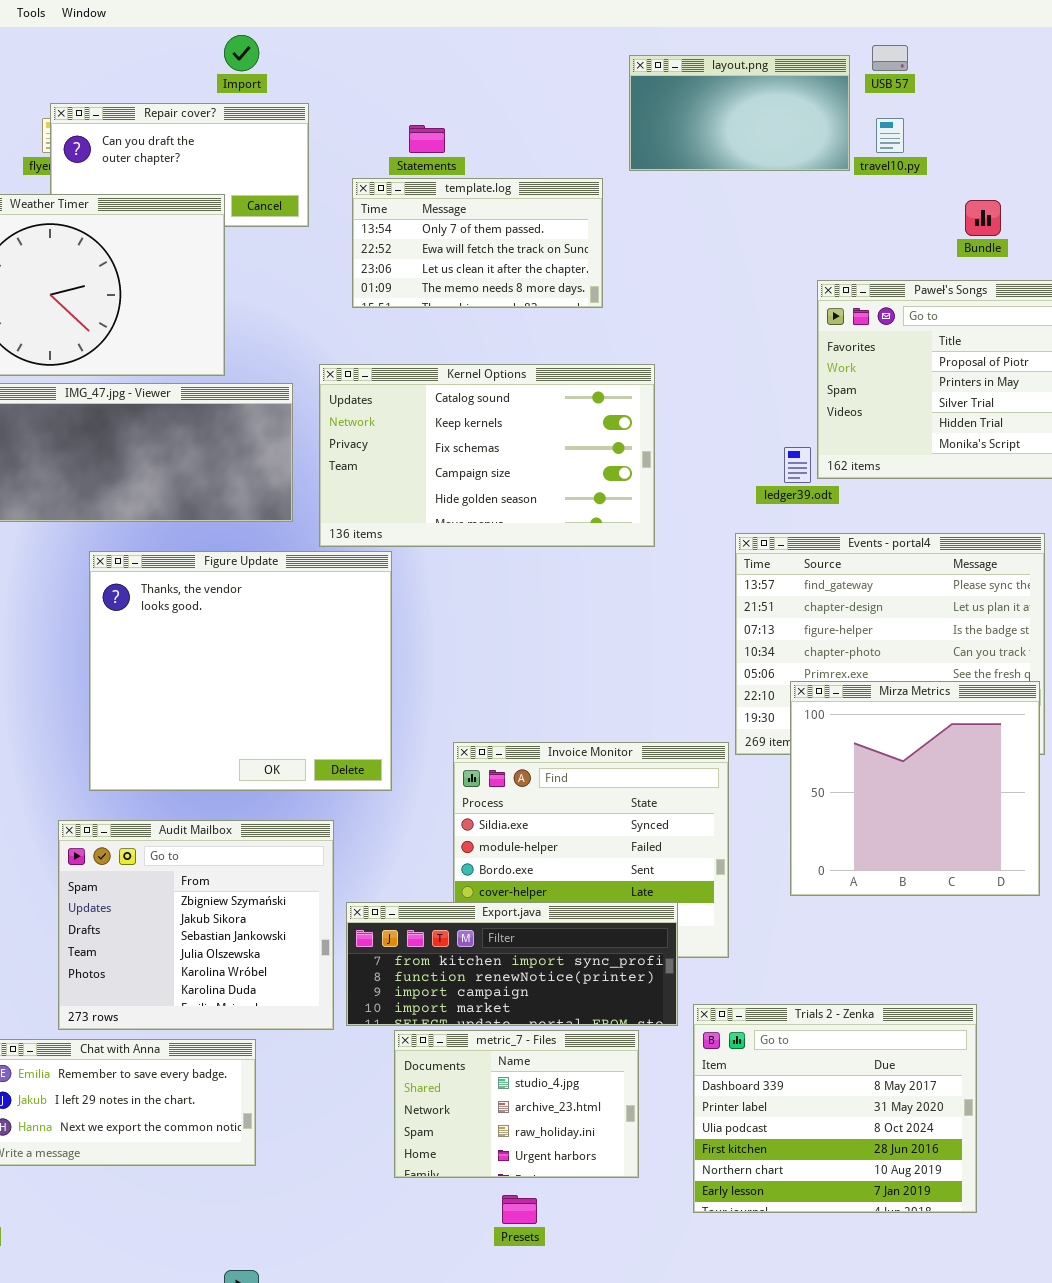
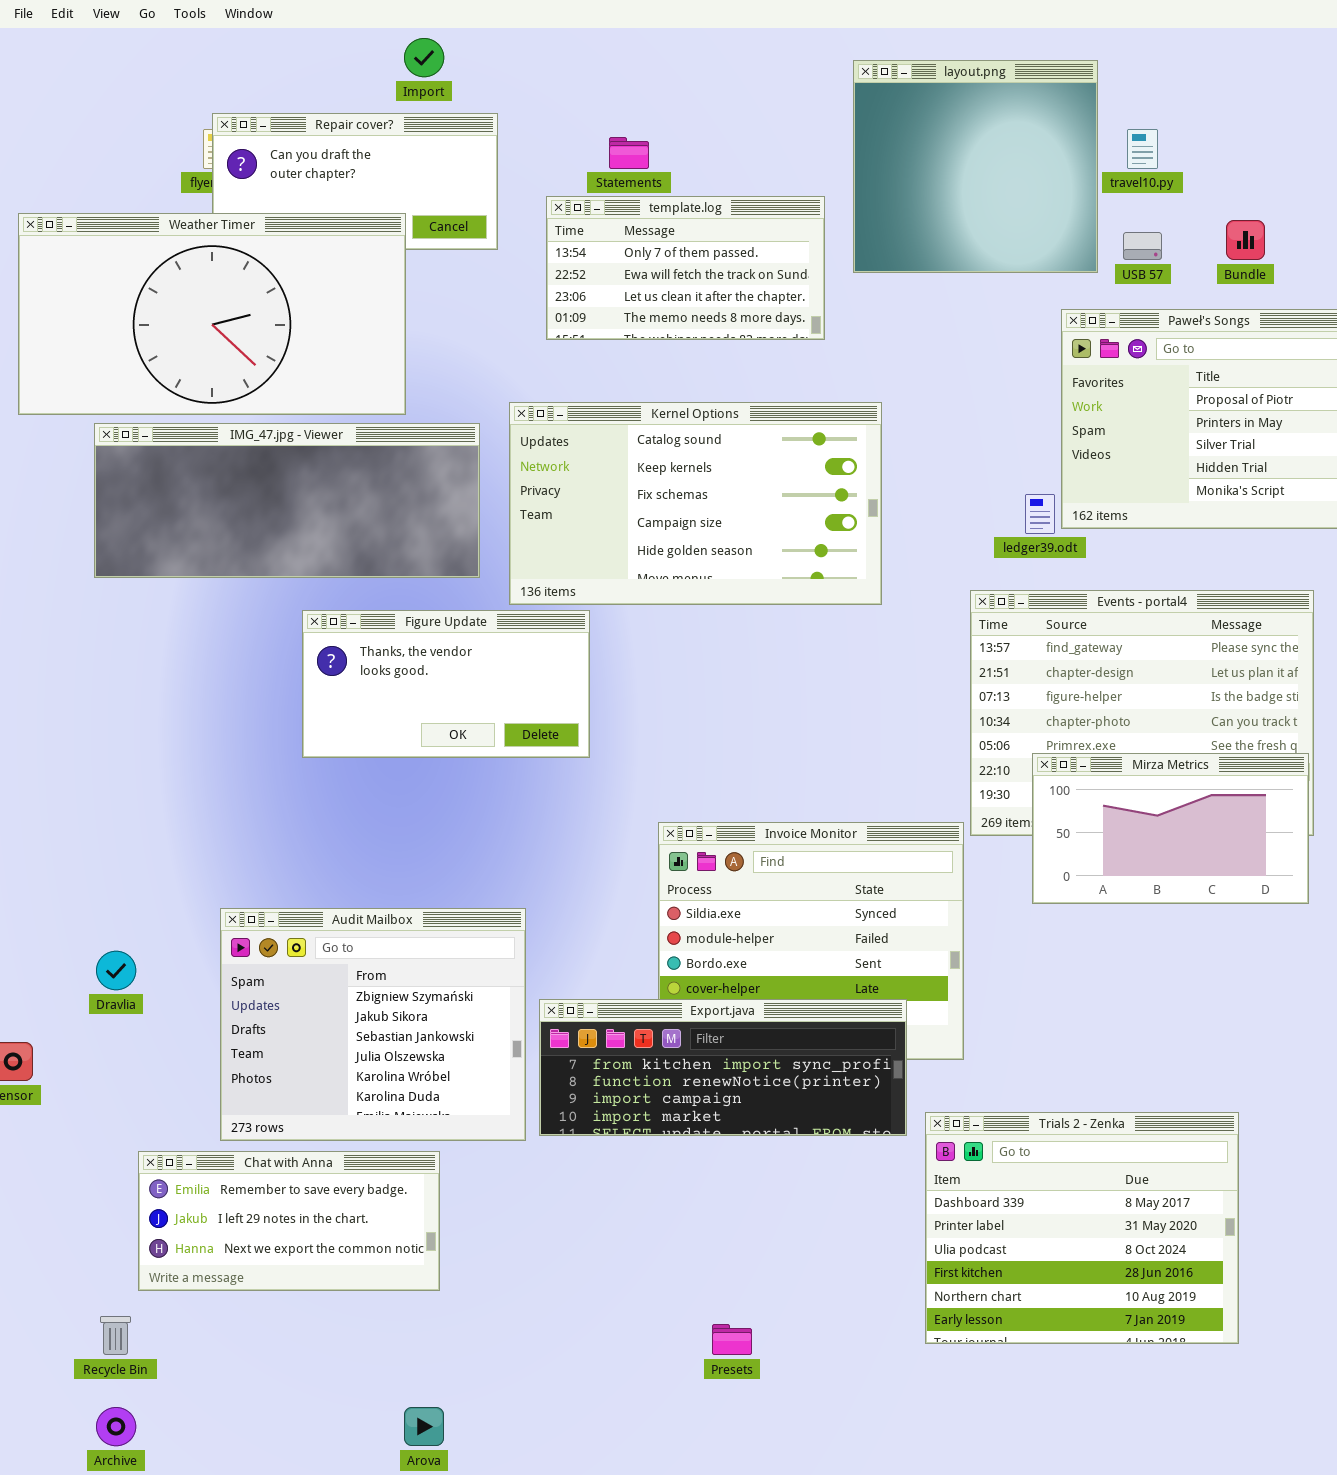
USB 57: [872,45,908,71] -> [1123,232,1162,260], moved
layout.png: [629,55,850,171] -> [853,60,1098,273], resized
Figure Update: [89,551,392,791] -> [302,610,590,758], resized
Mirza Metrics: [790,681,1040,896] -> [1032,753,1309,904], resized
metric_7 - Files: [394,1030,639,1178] -> none, closed

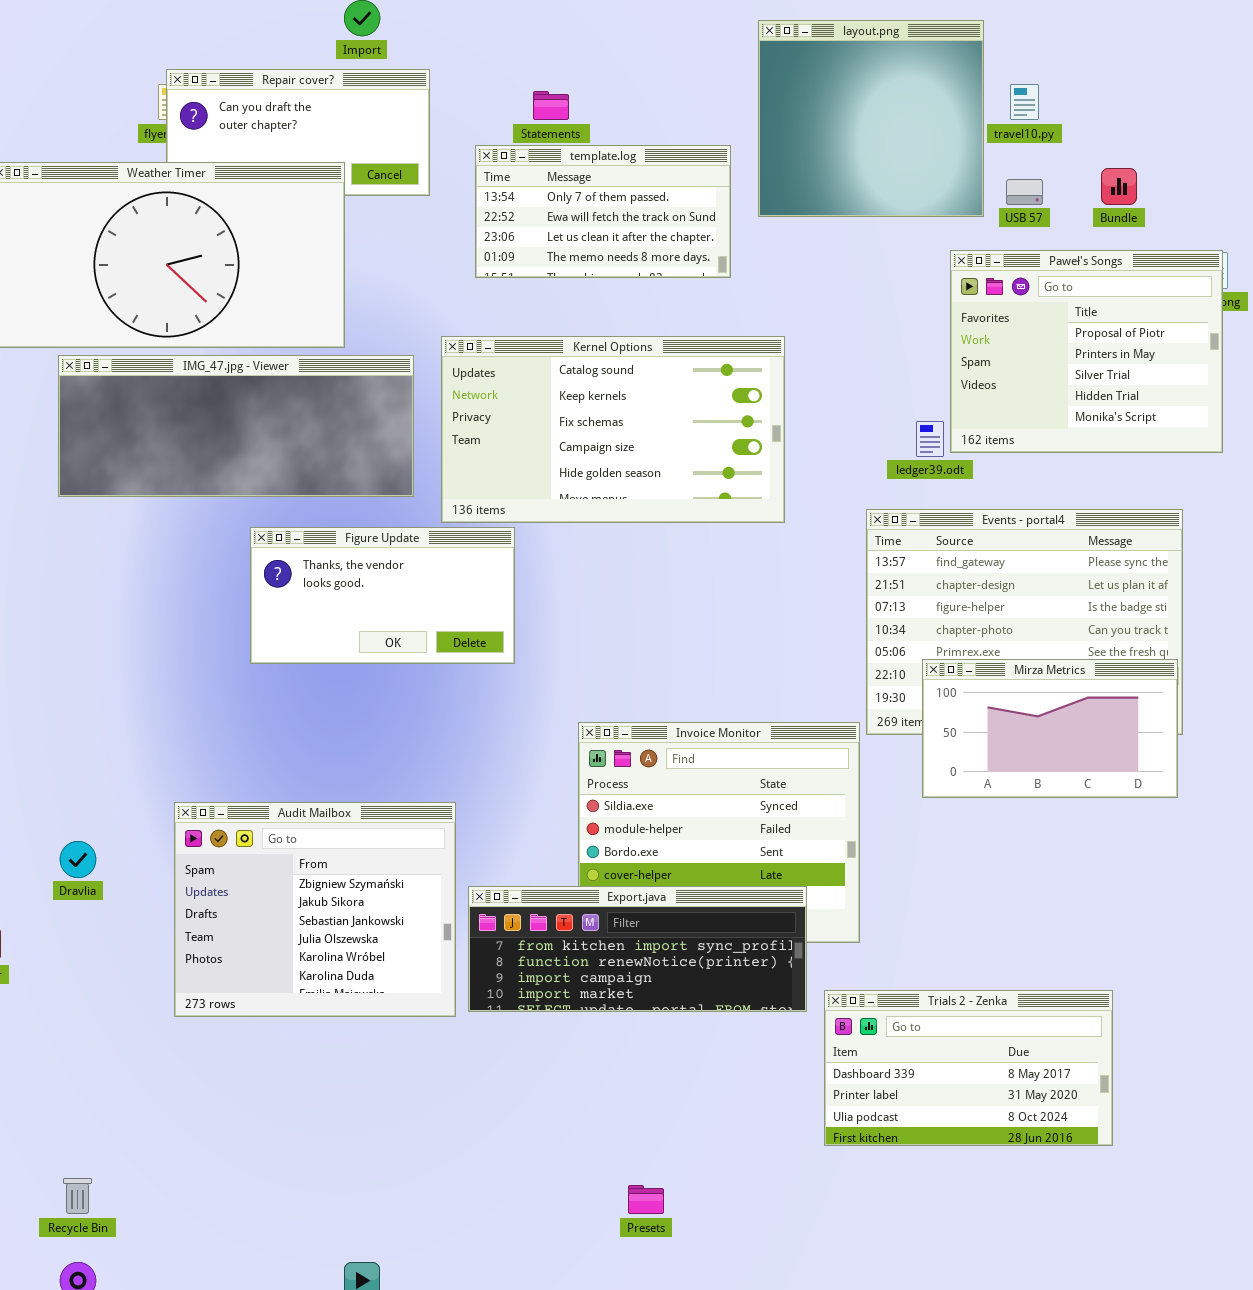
Trials 2 - Zenka: [925,1112,1239,1344] -> [824,990,1113,1146], resized
Chat with Anna: [138,1151,440,1291] -> none, closed

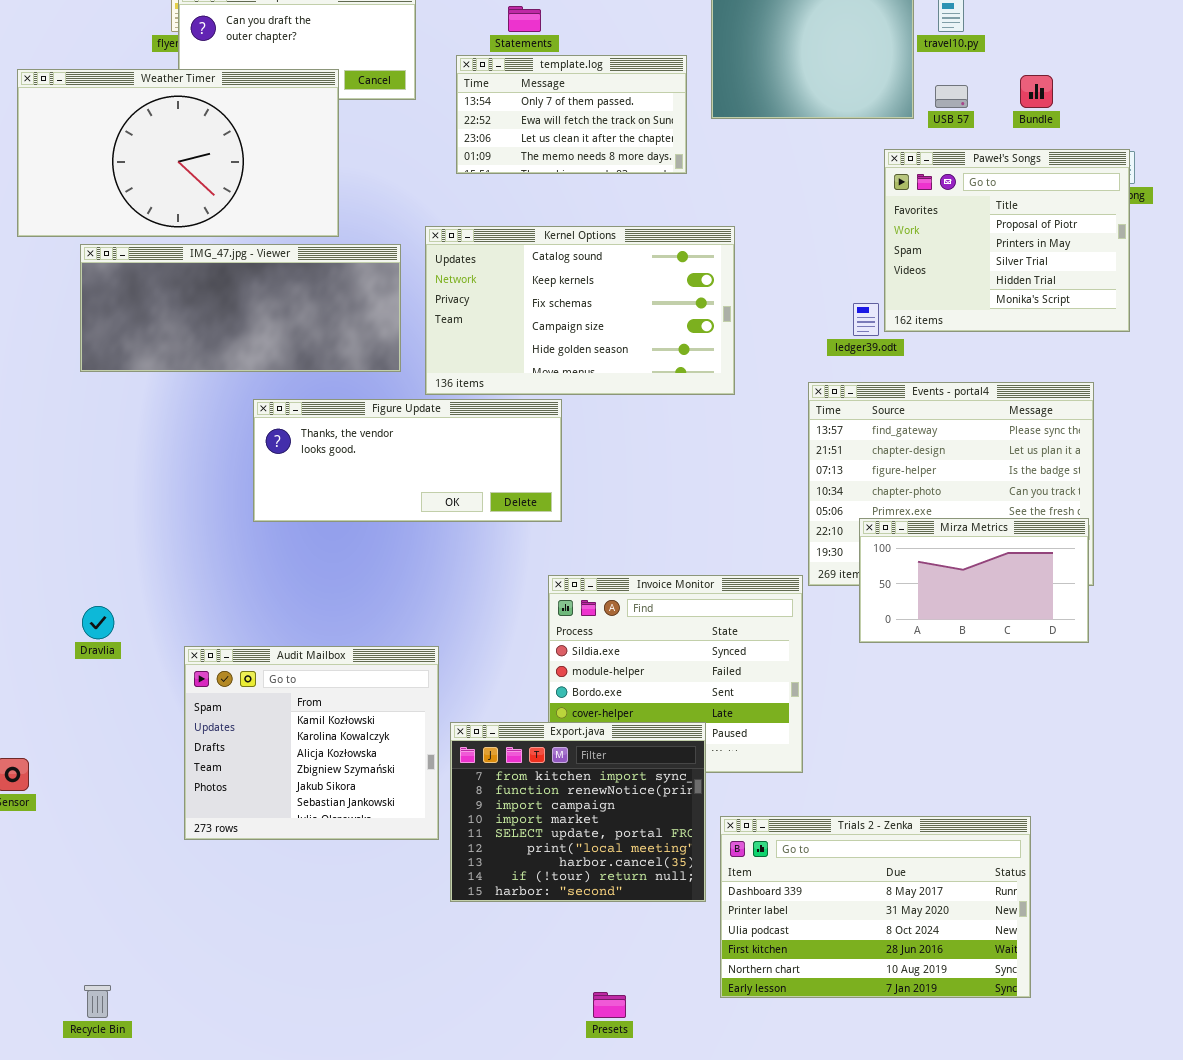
Figure Update: [250,527,515,664] -> [253,399,562,522], resized
Audit Mailbox: [174,802,456,1017] -> [184,646,439,840], scrolled up 3 rows
Dravlia: [60,841,96,878] -> [82,606,114,639], moved
Export.java: [468,886,807,1012] -> [450,722,706,902], resized
Trials 2 - Zenka: [824,990,1113,1146] -> [720,816,1031,998], resized

